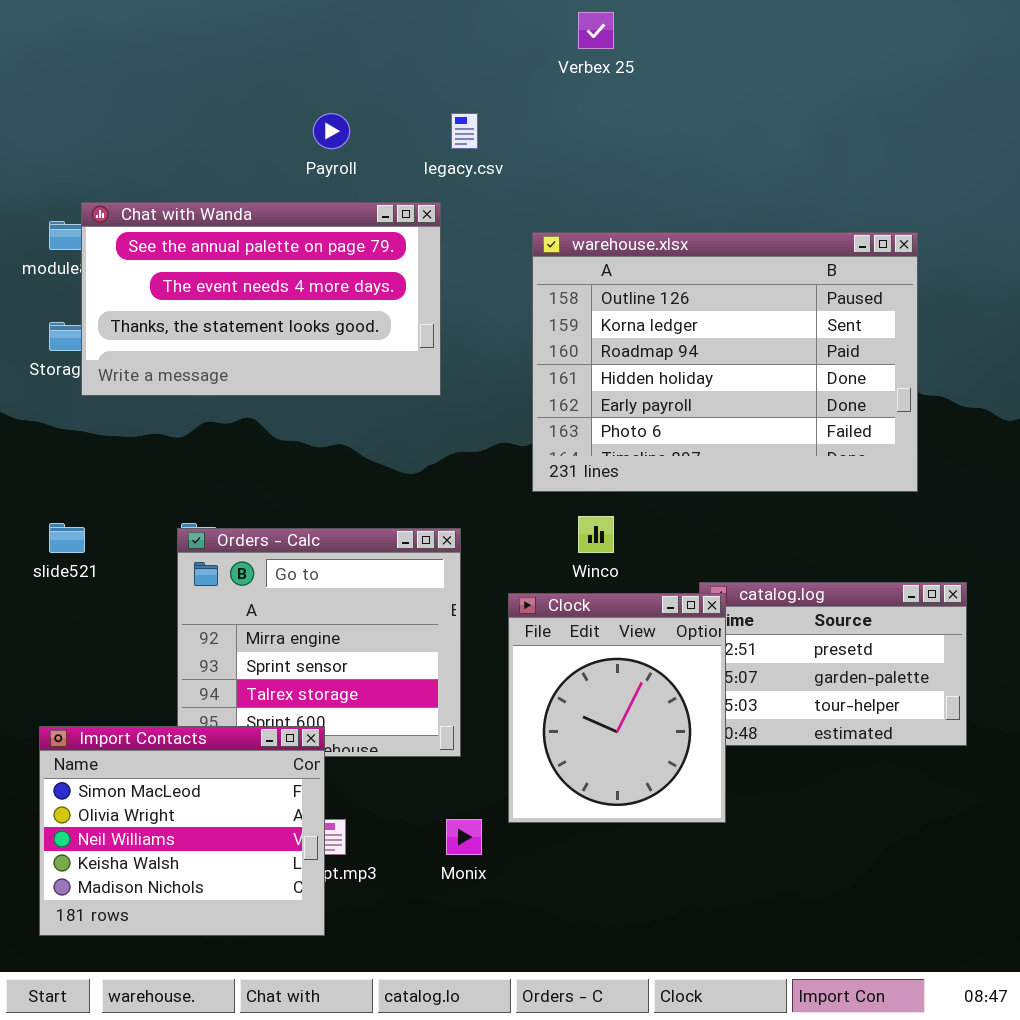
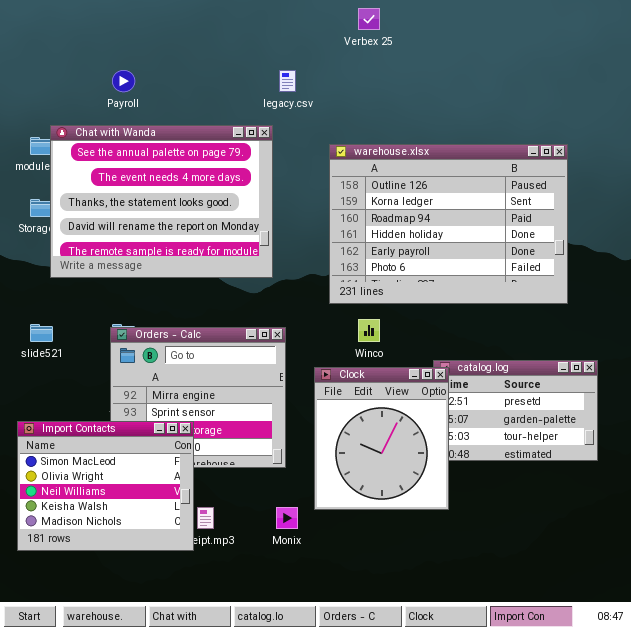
Payroll: [313,113,350,149] -> [112,70,135,92], moved
Chat with Wanda: [81,202,441,396] -> [50,125,273,278], resized
Import Contacts: [39,726,325,936] -> [17,421,194,551], moved

